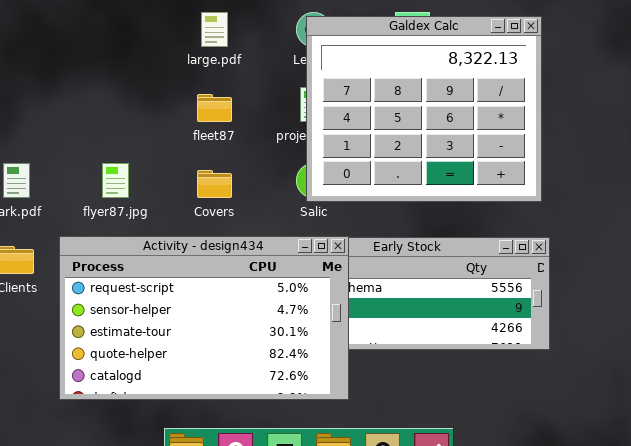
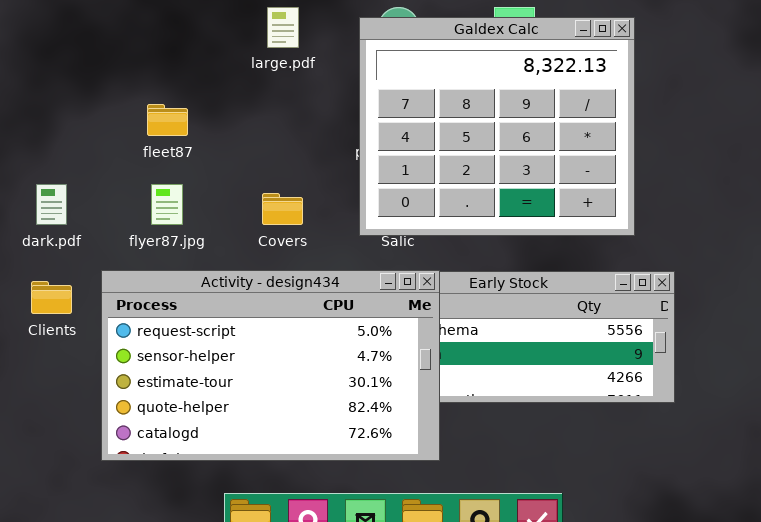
Galdex Calc: [306,16,542,202] -> [359,17,635,236], moved
fleet87: [197,94,232,122] -> [147,104,188,136], moved

